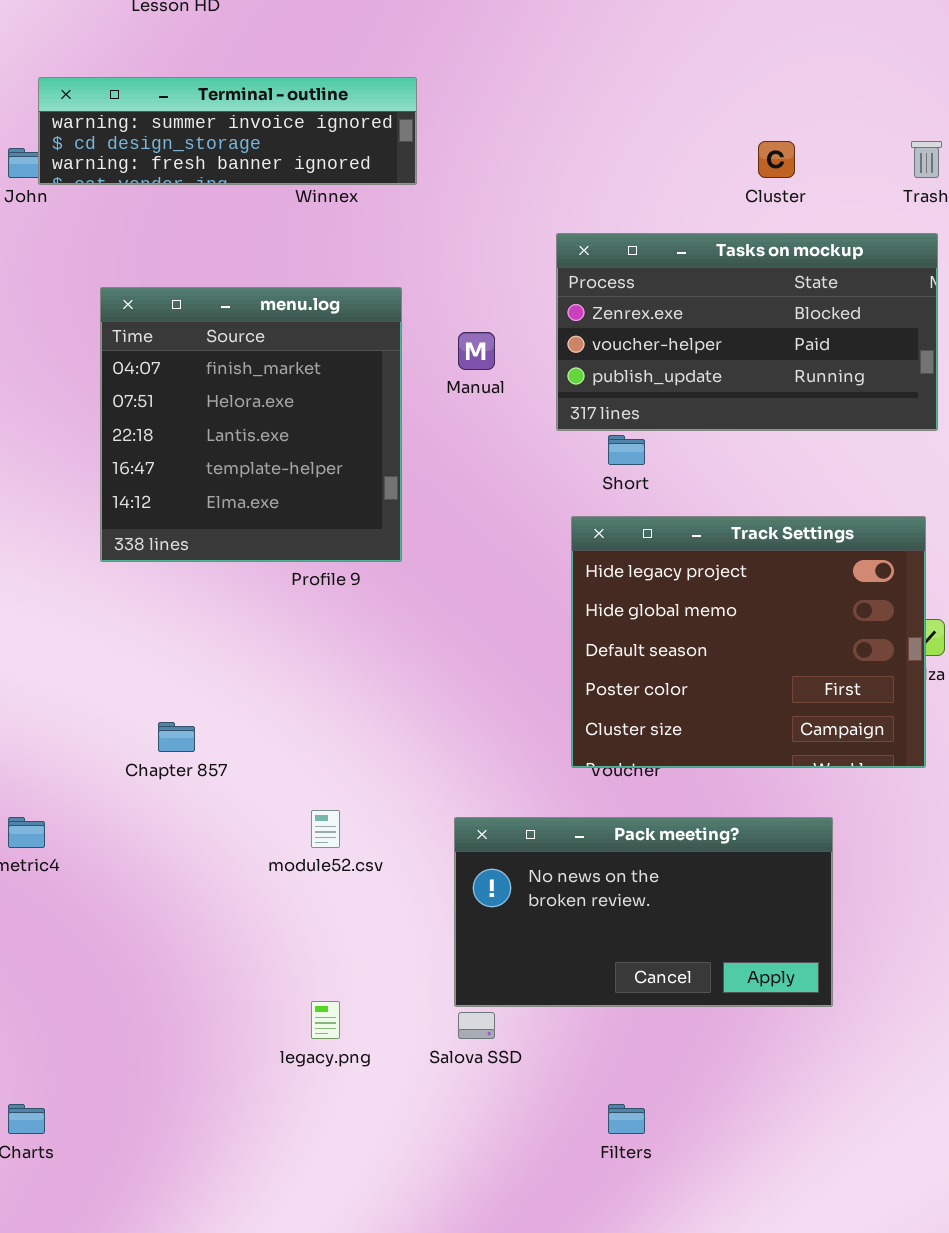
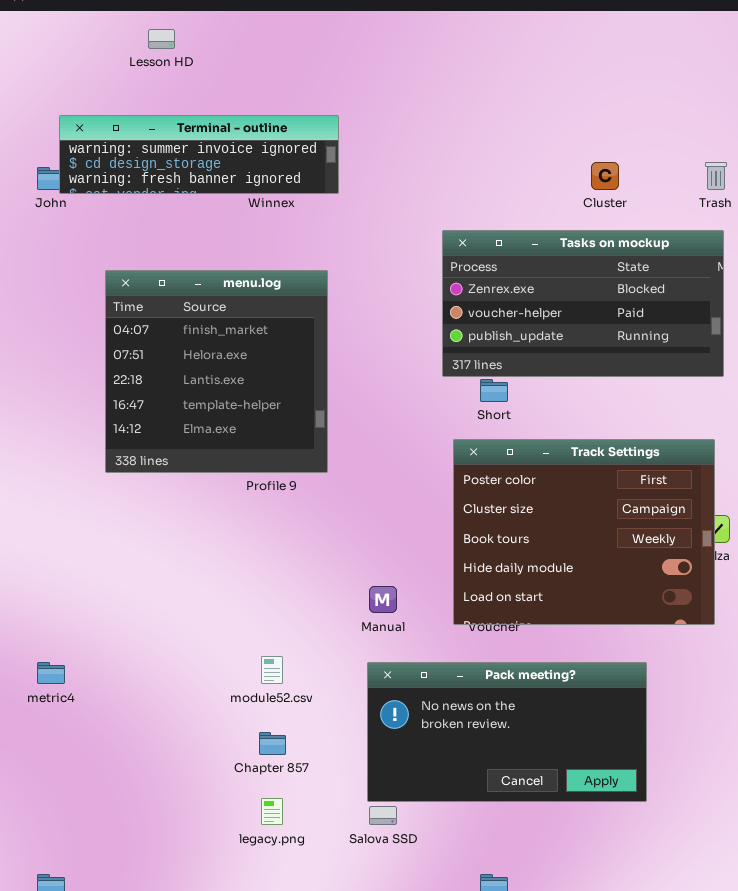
Manual: [458,332,495,370] -> [369,586,397,613], moved
Track Settings: [571,516,926,768] -> [453,439,715,625], scrolled down 3 rows
Chapter 857: [158,722,195,752] -> [259,732,286,755], moved

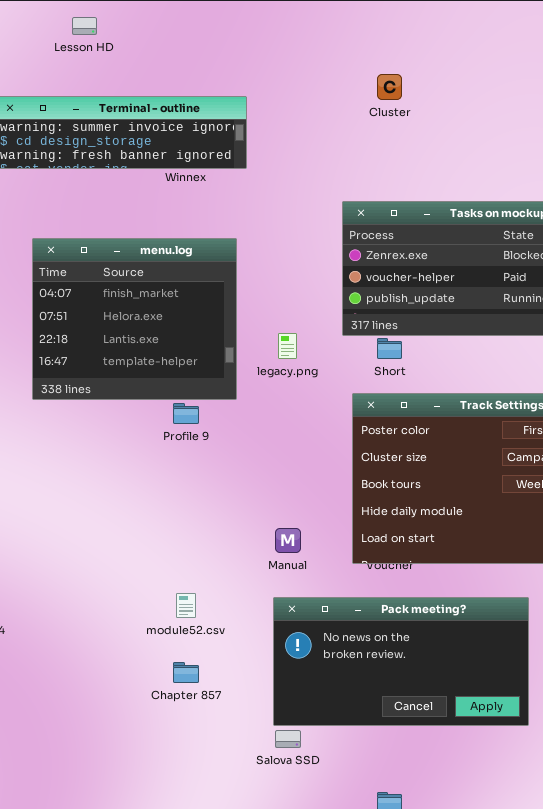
Cluster: [591,162,619,190] -> [377,74,402,100], moved
menu.log: [105,270,328,473] -> [32,238,237,400], resized
legacy.png: [261,798,283,825] -> [278,333,297,359], moved

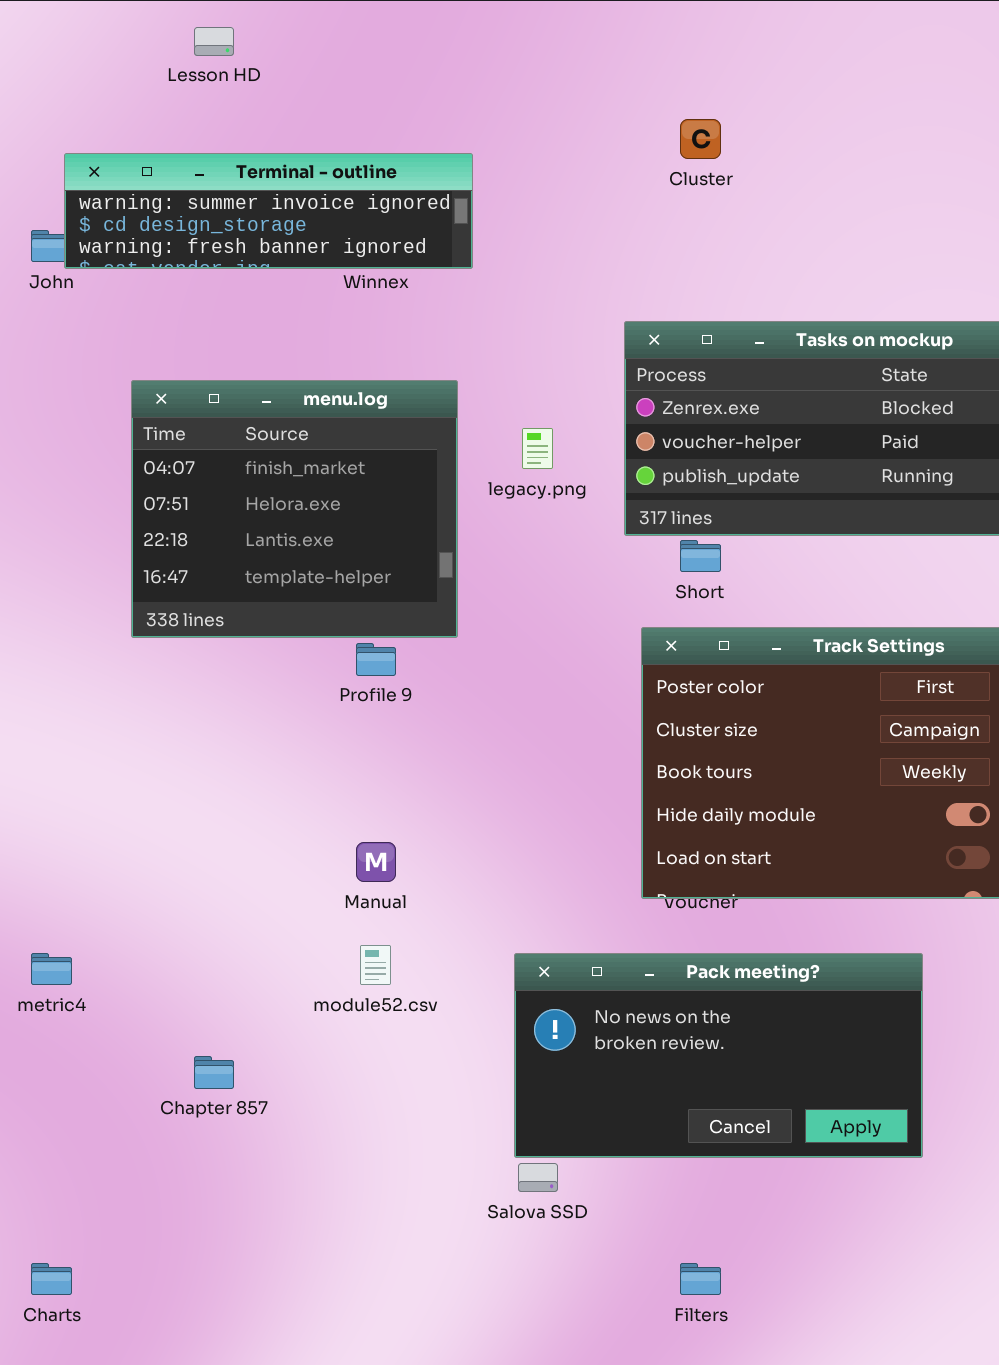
legacy.png: [278,333,297,359] -> [522,428,553,469], moved
Manual: [275,528,301,553] -> [356,842,396,882], moved
Chapter 857: [173,662,199,683] -> [194,1056,234,1089], moved

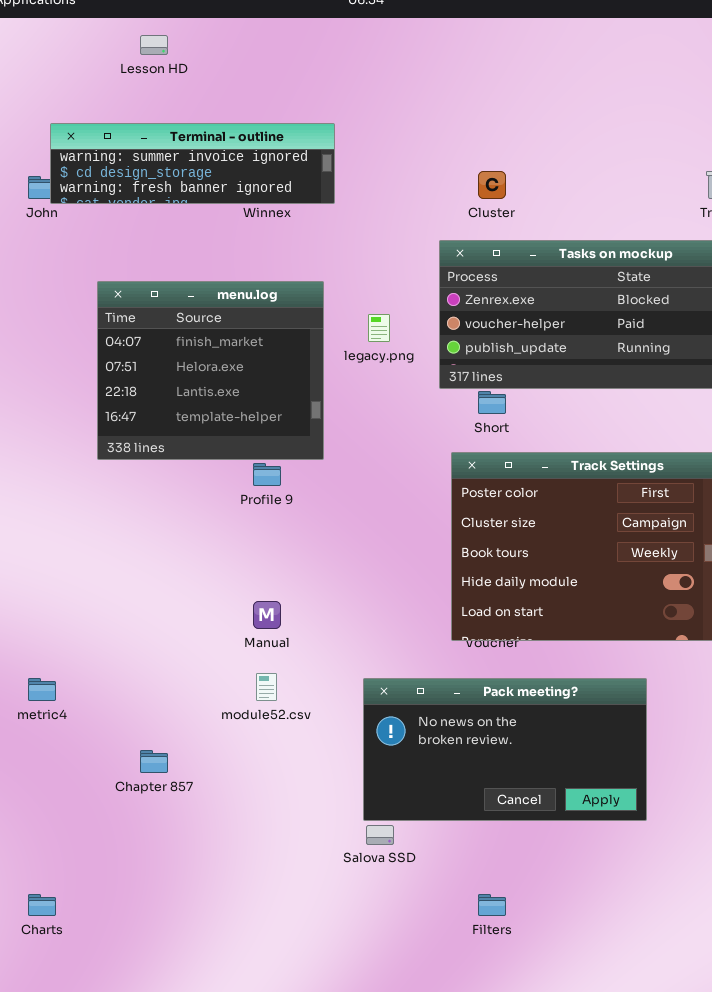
Cluster: [680,119,721,159] -> [478,171,506,199], moved

